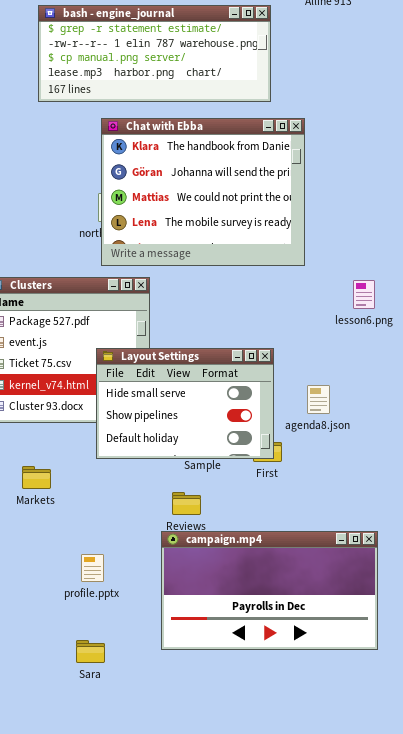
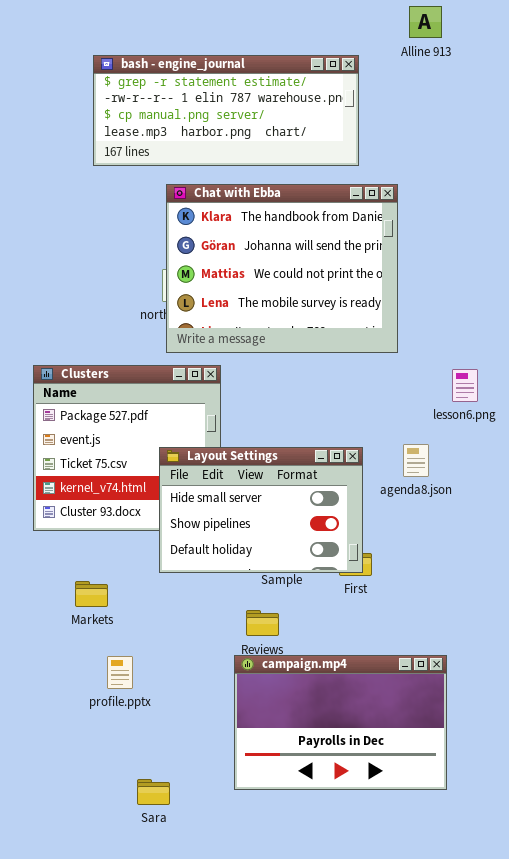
agenda8.json: [307,385,330,414] -> [403,444,429,477], moved
campaign.mp4: [161,531,378,650] -> [234,655,447,790], resized
profile.pptx: [81,554,104,582] -> [107,656,133,689], moved

